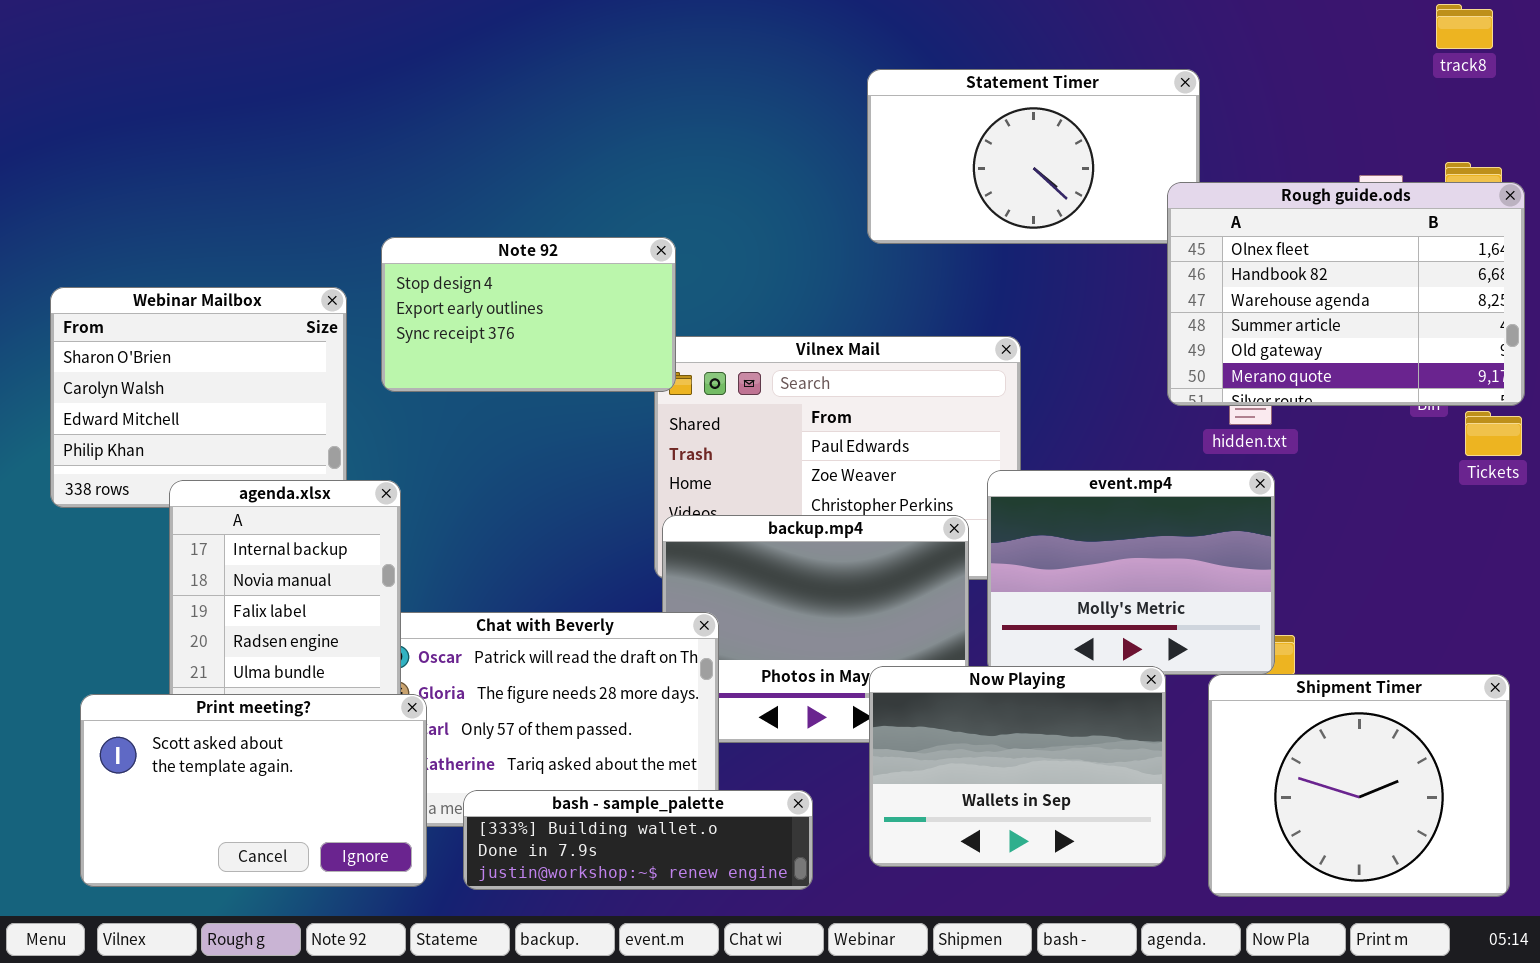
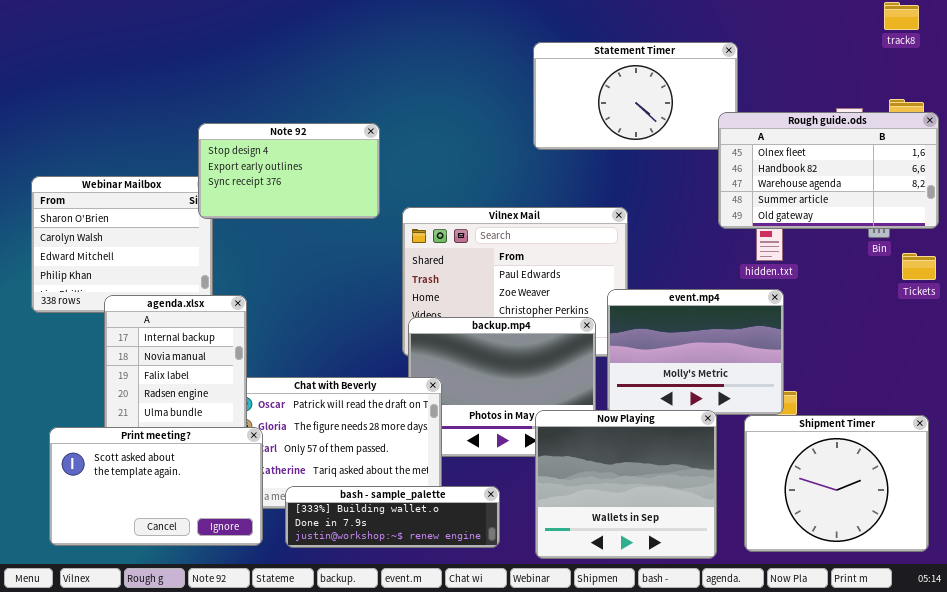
Rough guide.ods: [1167,182,1525,406] -> [718,112,939,229], resized
Note 92: [381,237,676,392] -> [198,123,380,219], moved
Now Playing: [869,666,1166,867] -> [535,410,717,559], resized

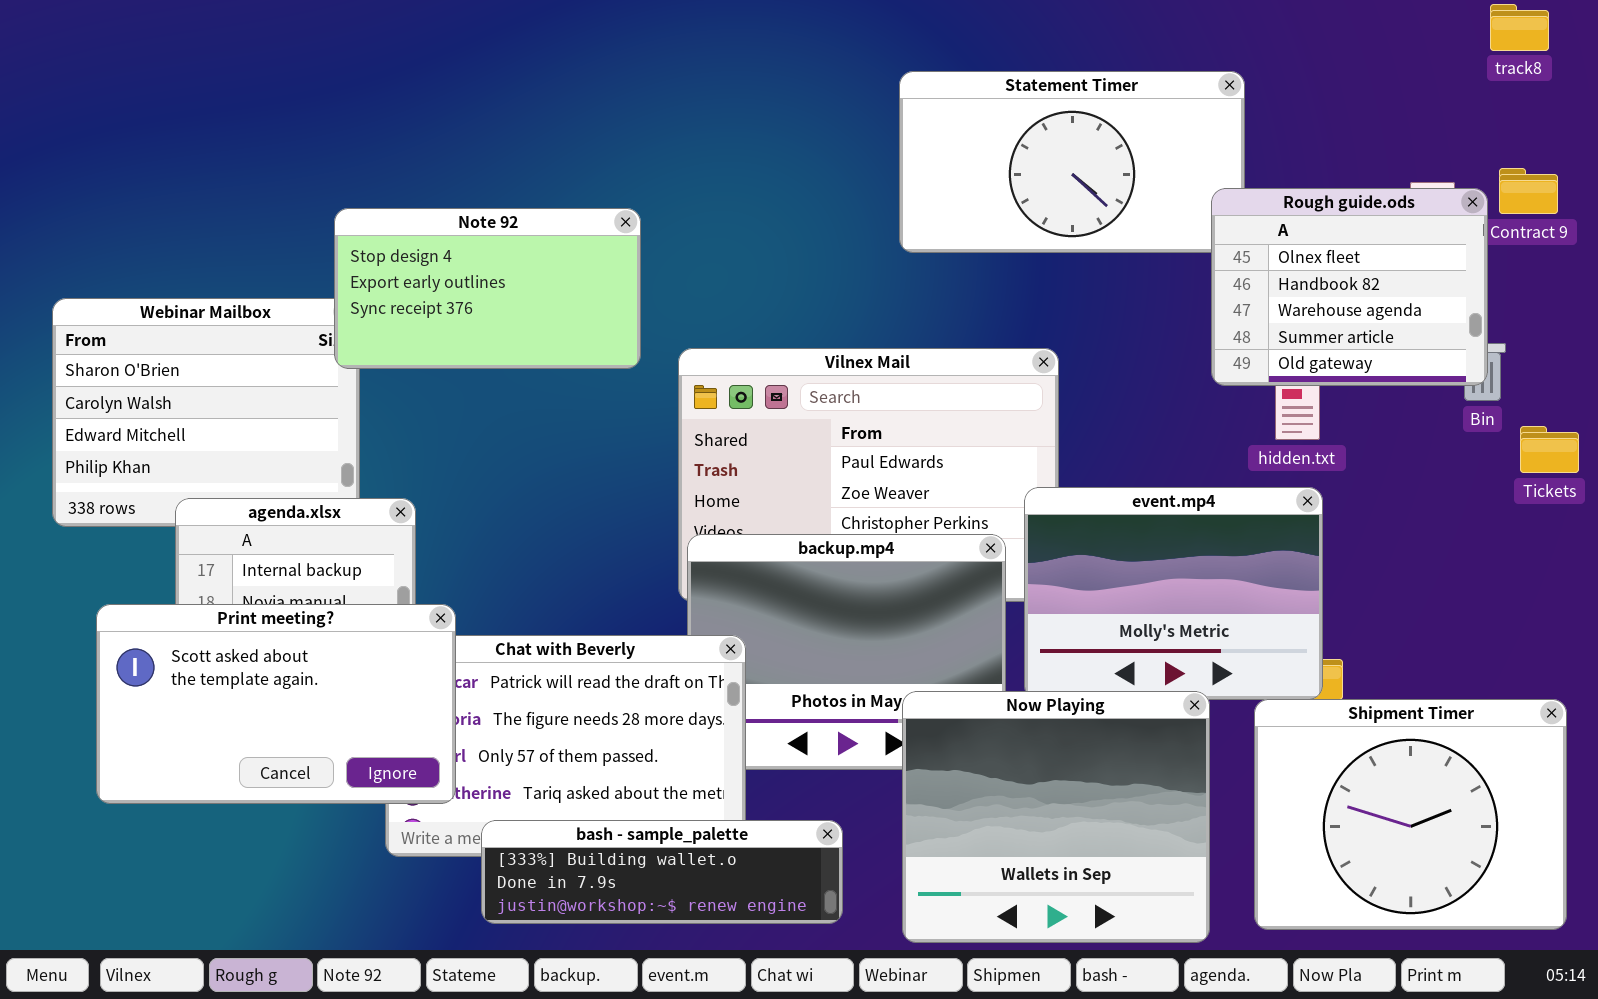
Rough guide.ods: [718,112,939,229] -> [1211,188,1488,386], resized
Print meeting?: [49,427,263,546] -> [96,604,456,804], moved

